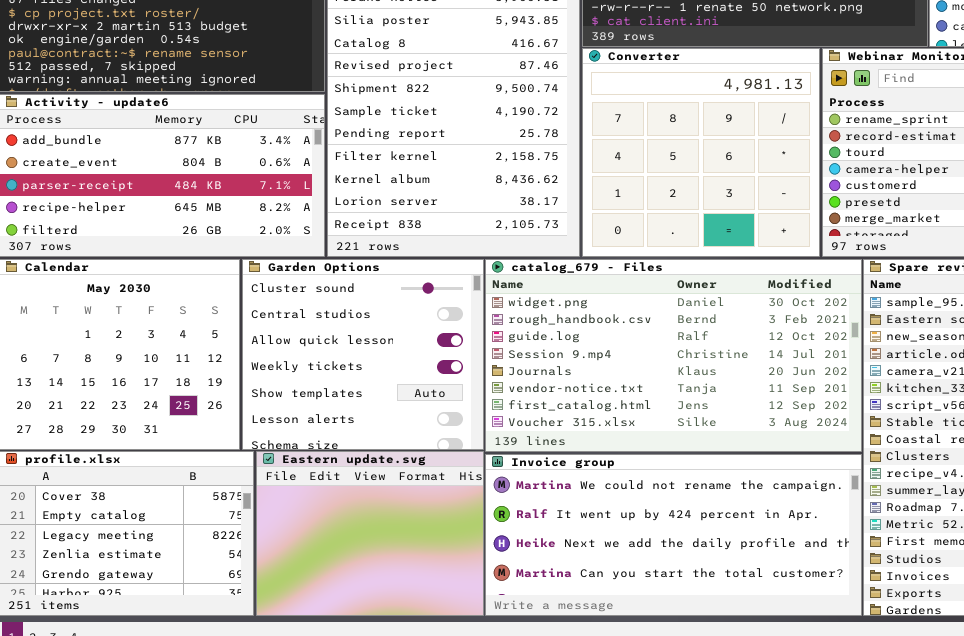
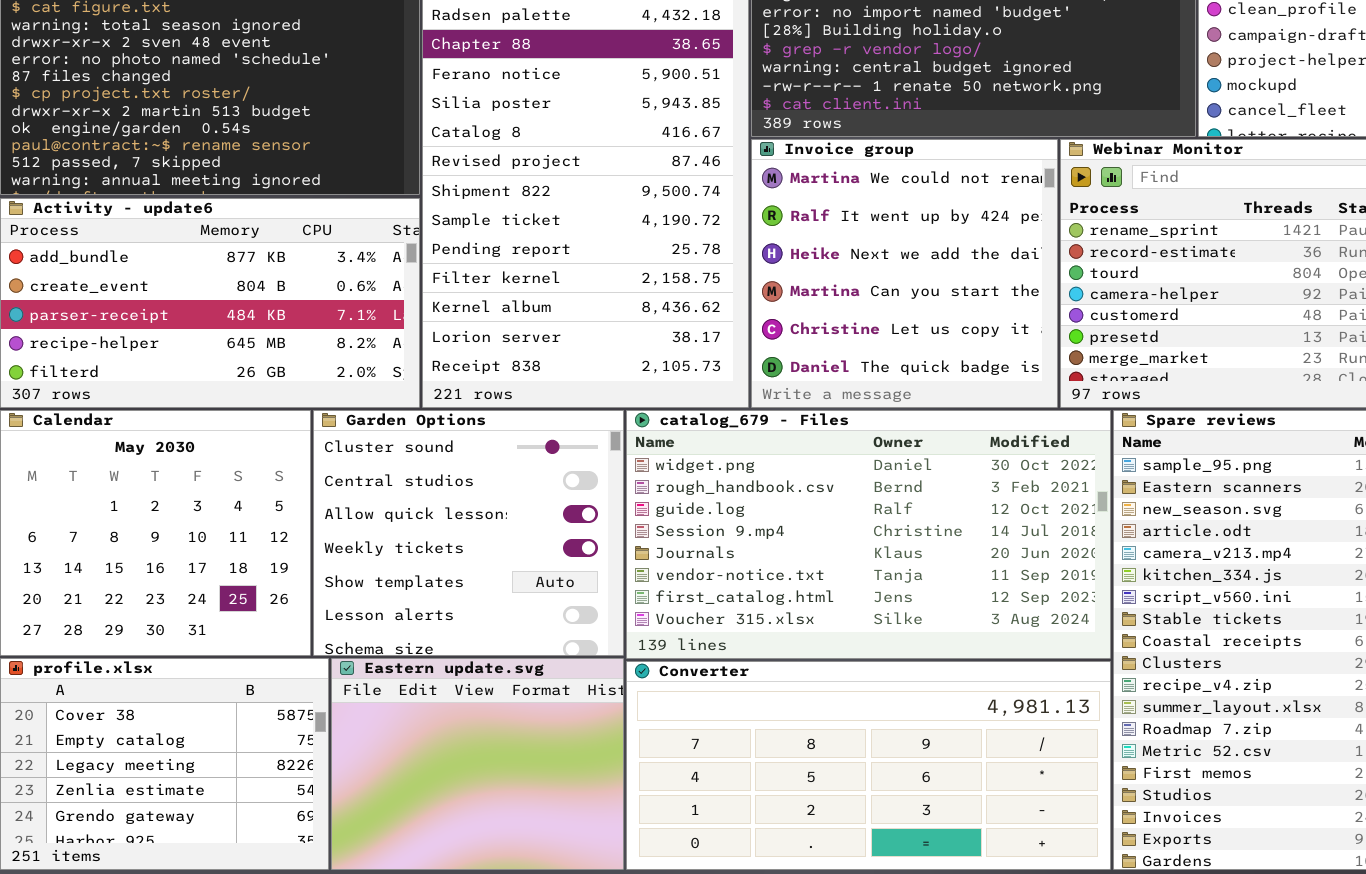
Converter: [582,48,820,257] -> [626,661,1111,870], moved, resized
Invoice group: [485,454,862,616] -> [751,139,1058,408], moved, resized

